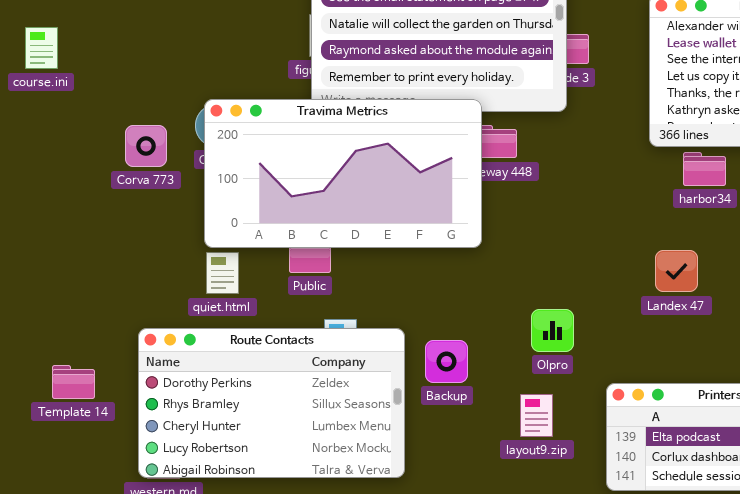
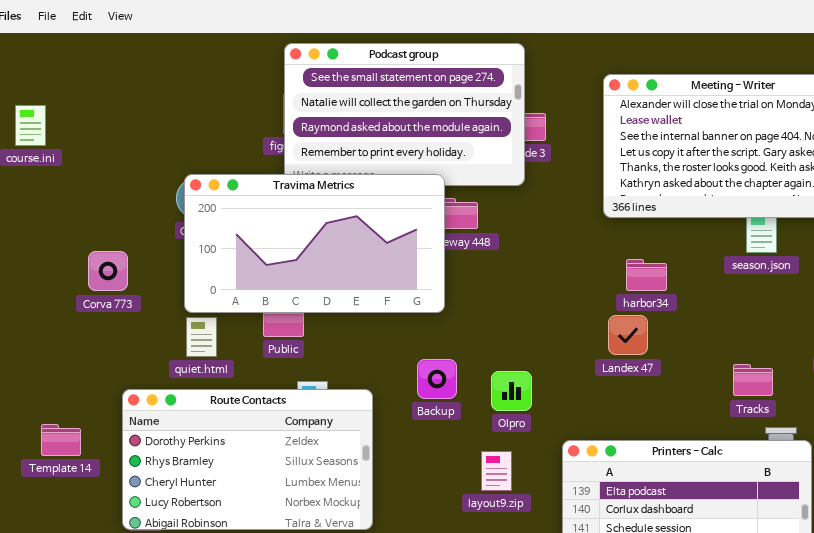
Corva 773: [125,125,167,167] -> [88,251,128,291], moved
harbor34: [683,152,726,186] -> [626,259,667,291], moved
Backup: [425,340,468,383] -> [417,359,457,399], moved

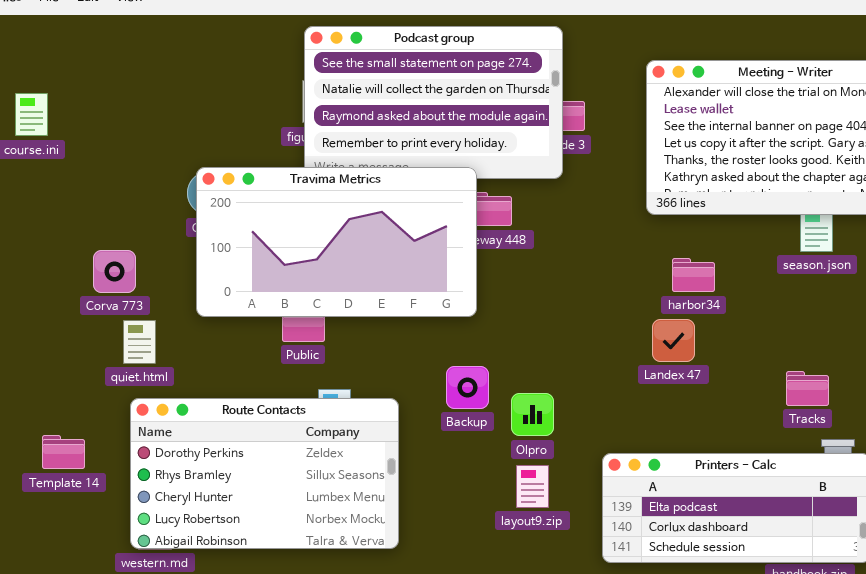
quiet.html: [186,317,217,357] -> [123,320,156,364], moved
Olpro: [491,371,532,411] -> [511,393,554,436], moved

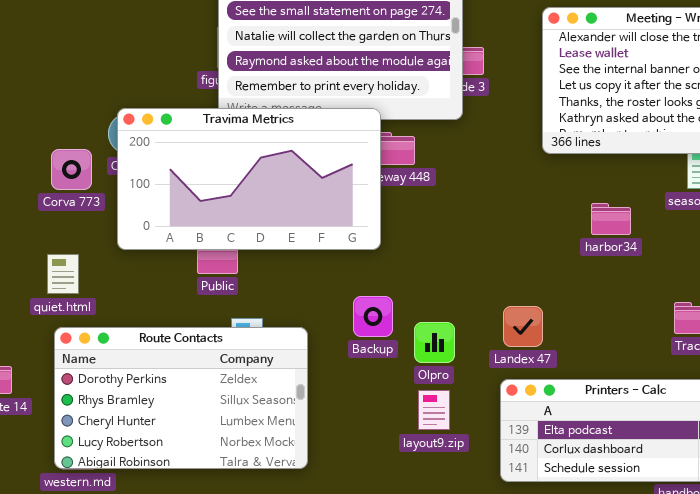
Corva 773: [93,250,136,293] -> [51,149,92,190], moved
harbor34: [672,258,715,292] -> [591,203,631,235], moved
Landex 47: [652,319,695,362] -> [503,306,543,347], moved

